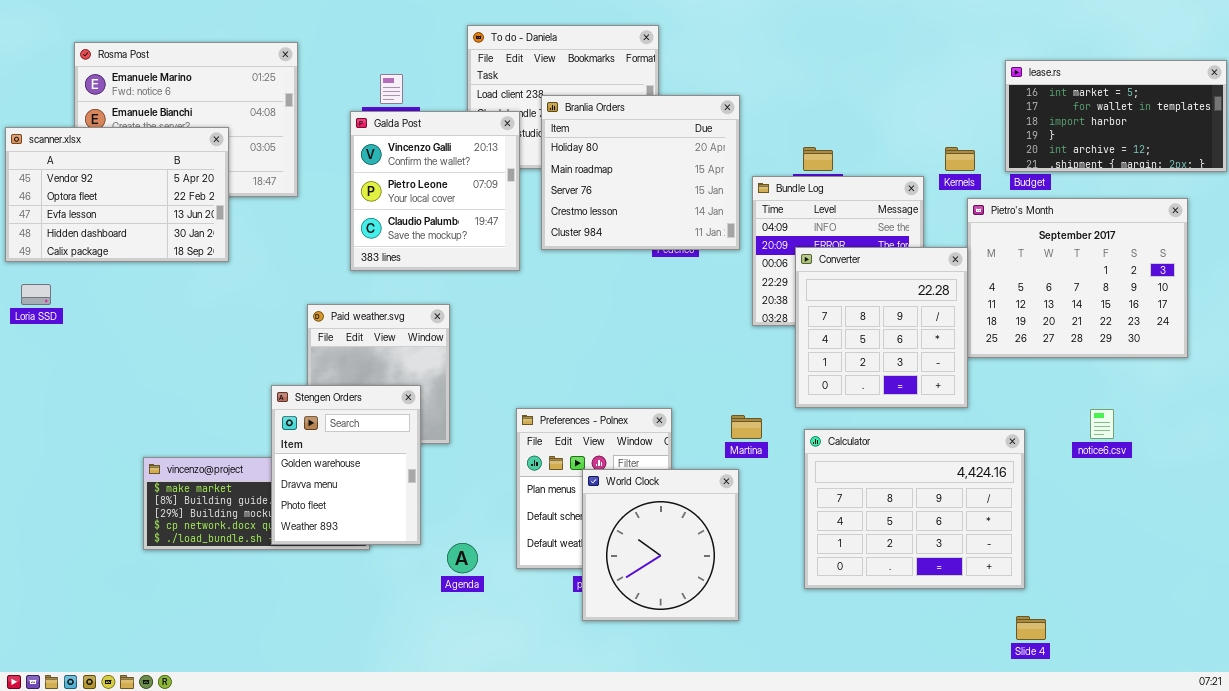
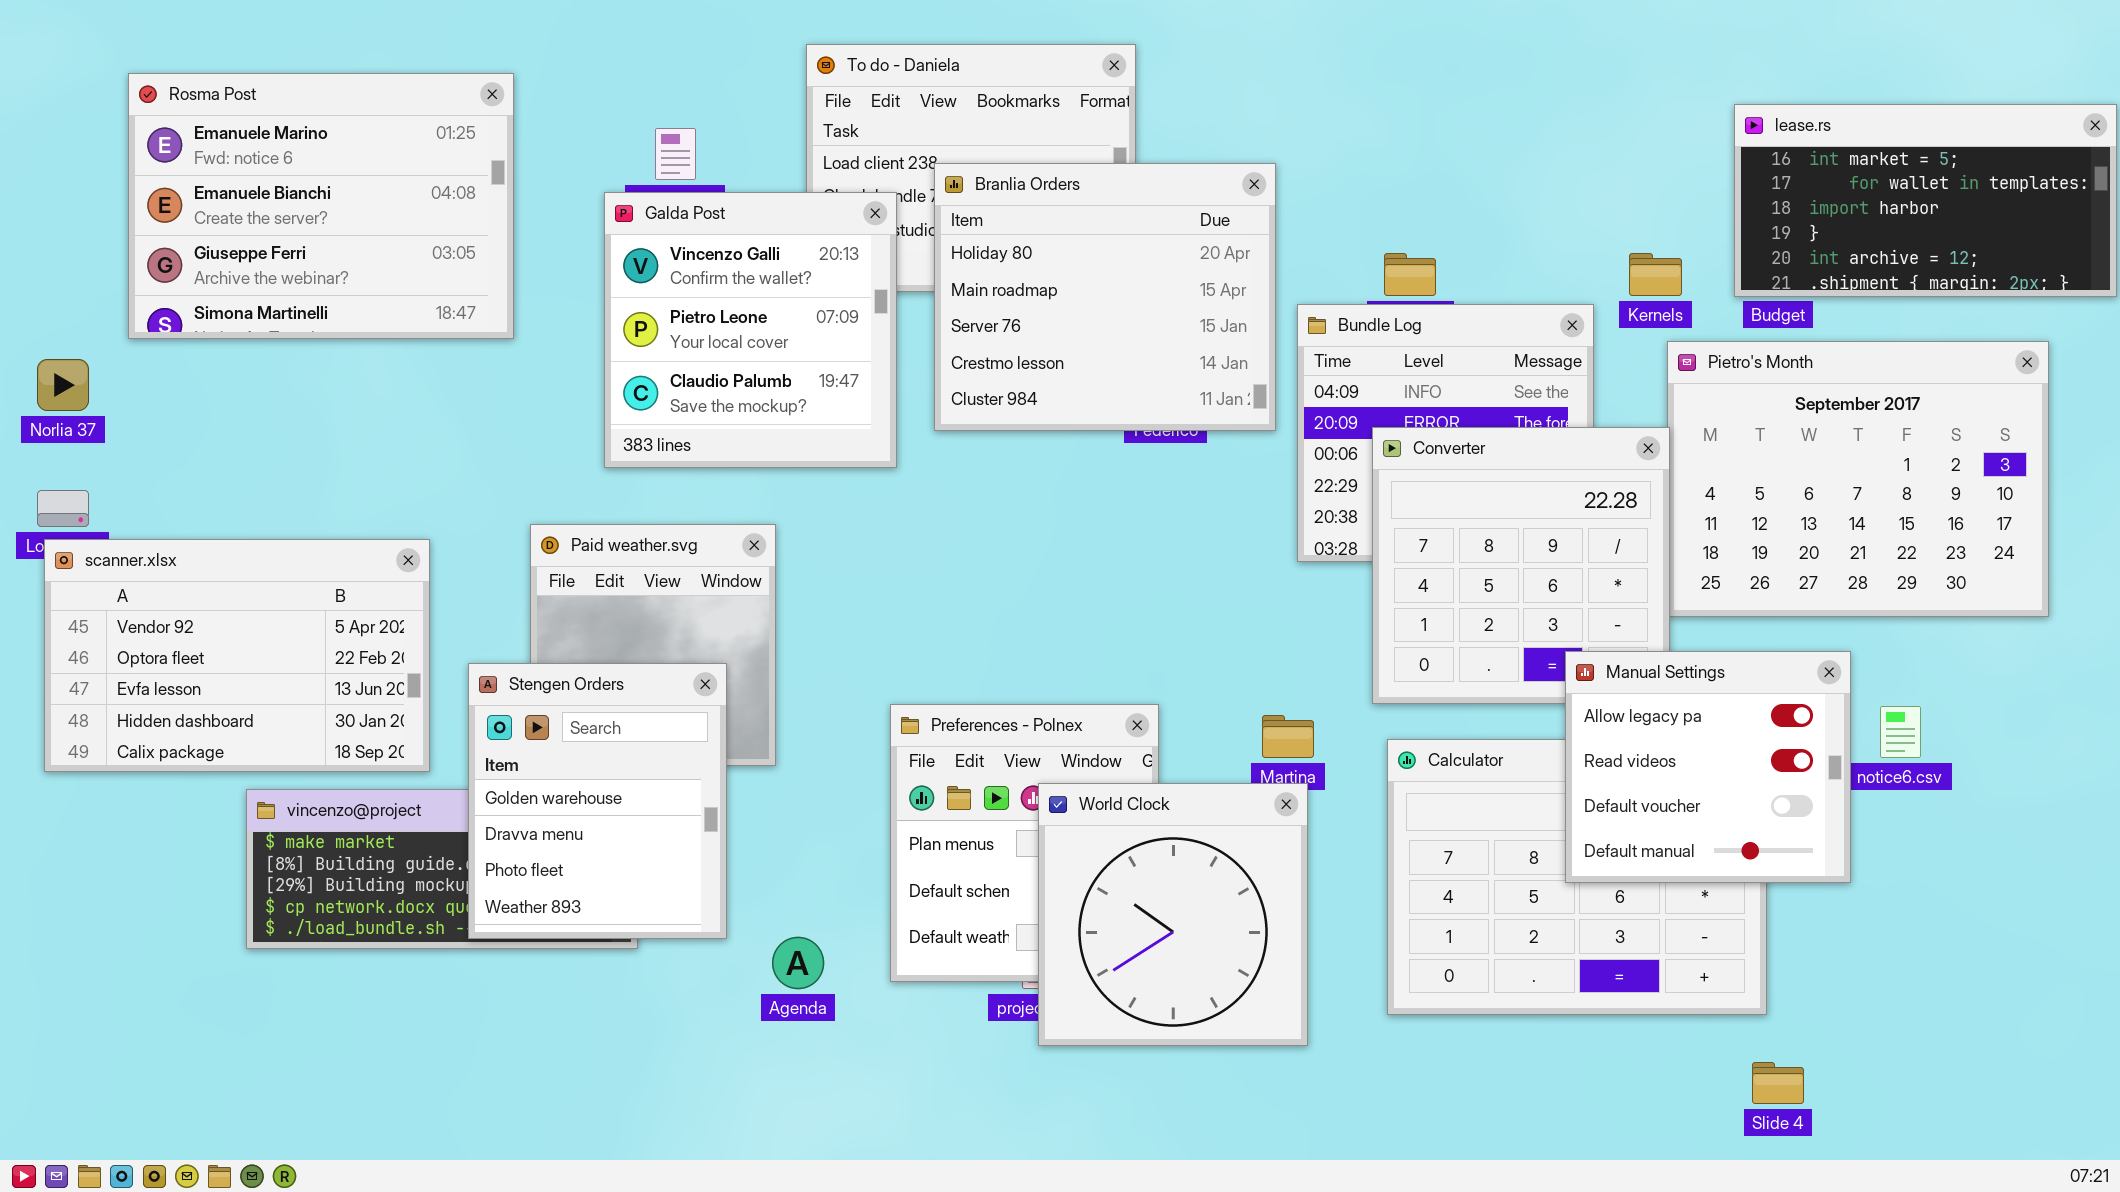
scanner.xlsx: [5,127,229,262] -> [44,539,430,772], moved
Manual Settings: none -> [1565,651,1851,883], opened
World Clock: [582,469,739,621] -> [1038,783,1308,1046], moved

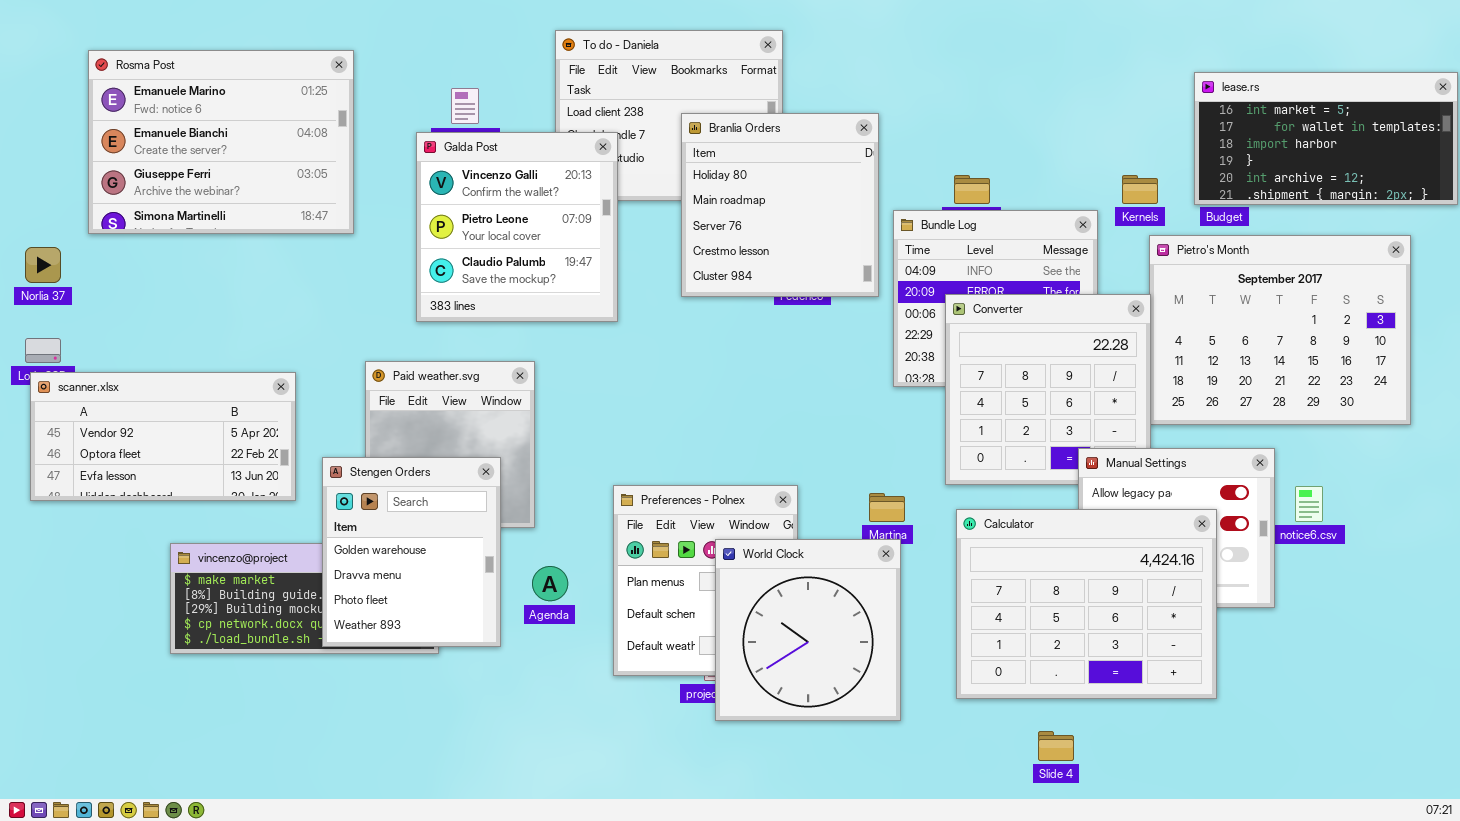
Branlia Orders: [934,163,1276,431] -> [681,113,879,297], resized
scanner.xlsx: [44,539,430,772] -> [30,372,296,501], resized
Calculator: [1387,739,1767,1015] -> [956,509,1217,699], raised
Agenda: [772,937,824,989] -> [532,566,568,601], moved
Slide 4: [1752,1062,1804,1104] -> [1038,731,1074,761], moved

